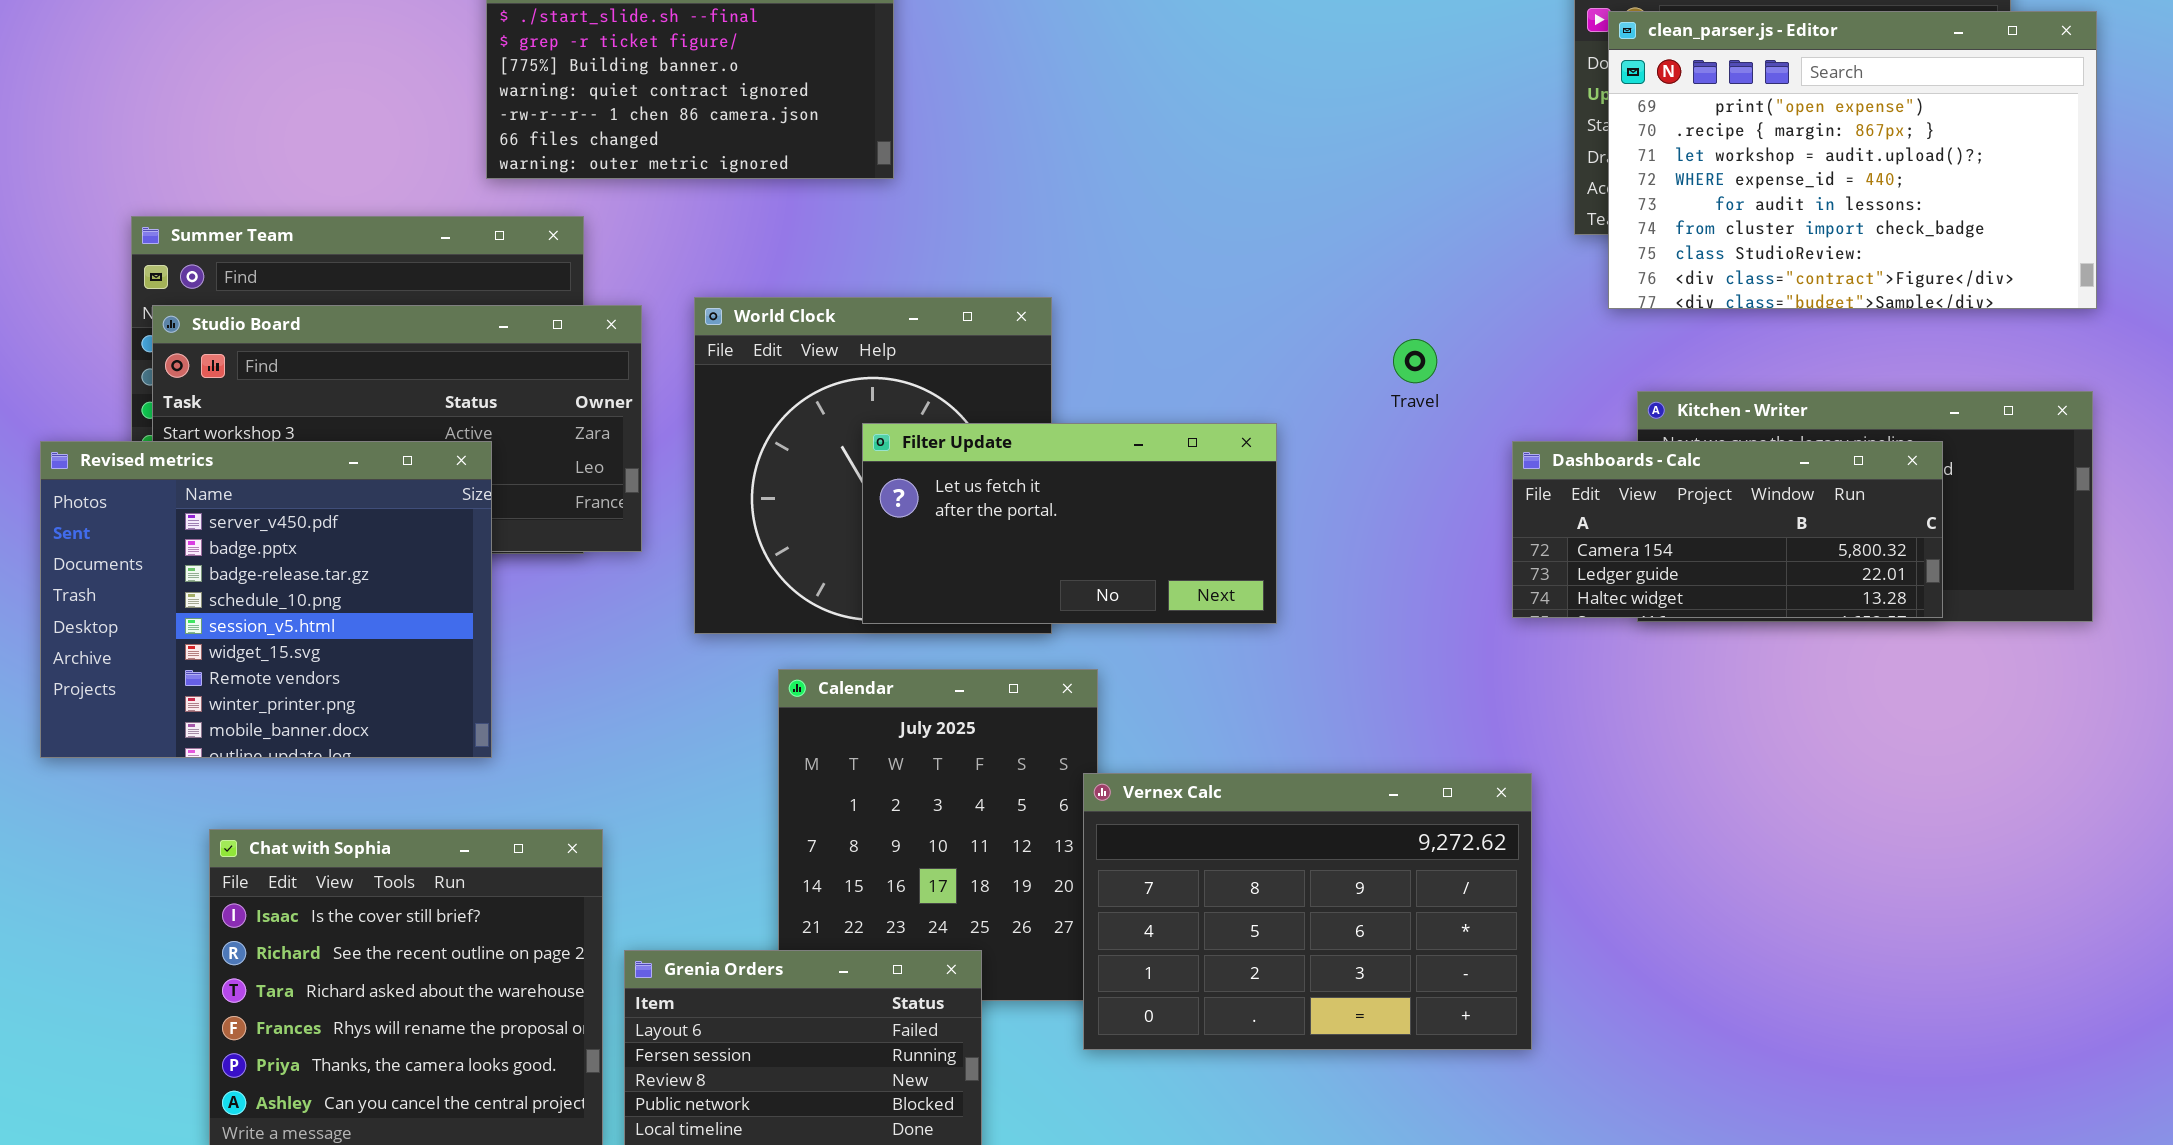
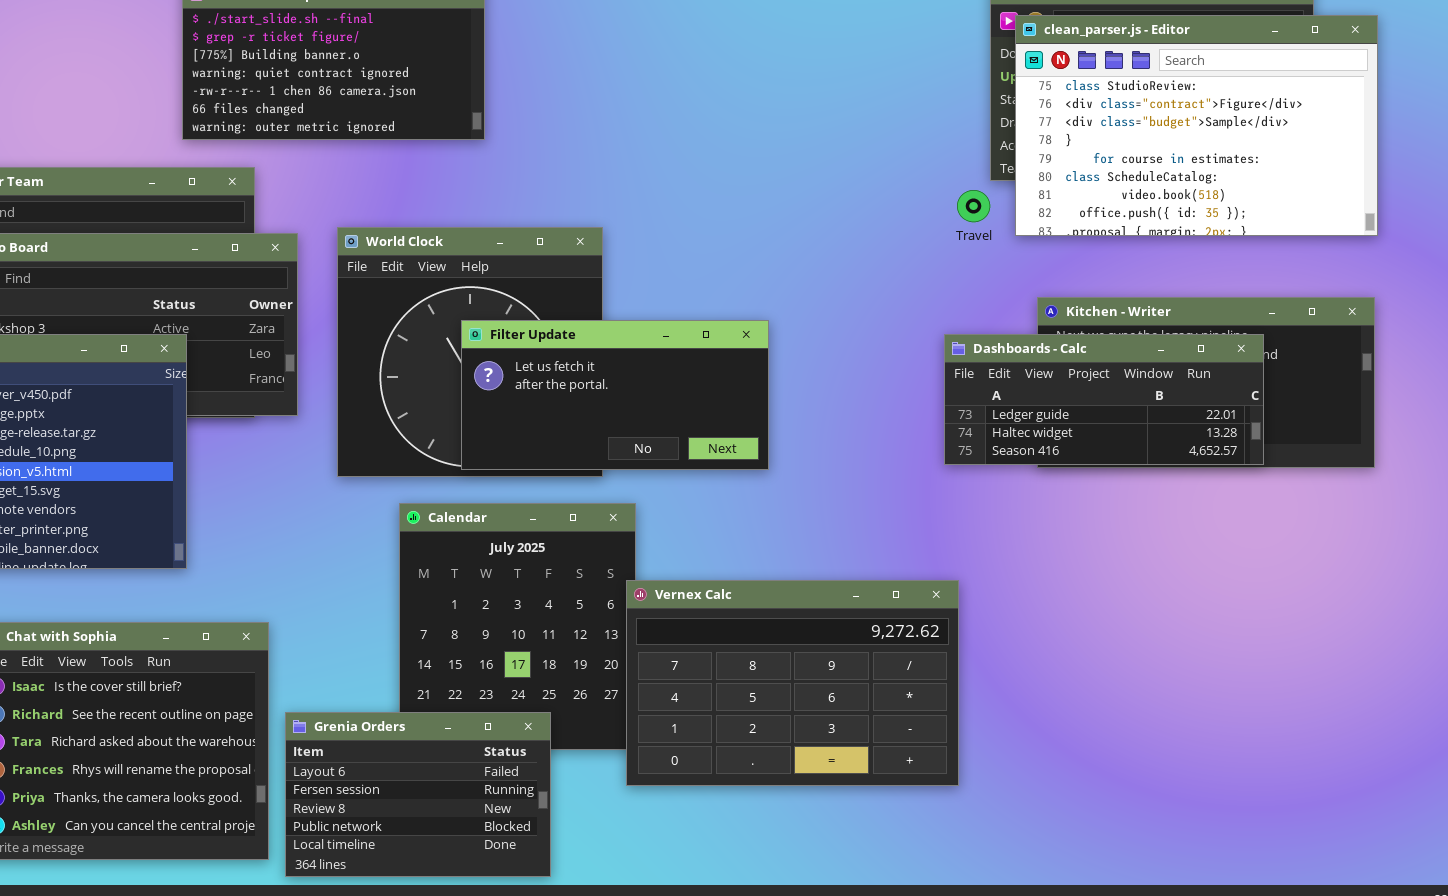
clean_parser.js - Editor: [1608,11,2097,309] -> [1015,15,1378,236], scrolled down 6 rows
Travel: [1393,339,1437,383] -> [957,190,990,222], moved
Dashboards - Calc: [1512,441,1943,618] -> [944,334,1264,465], scrolled down 1 row

